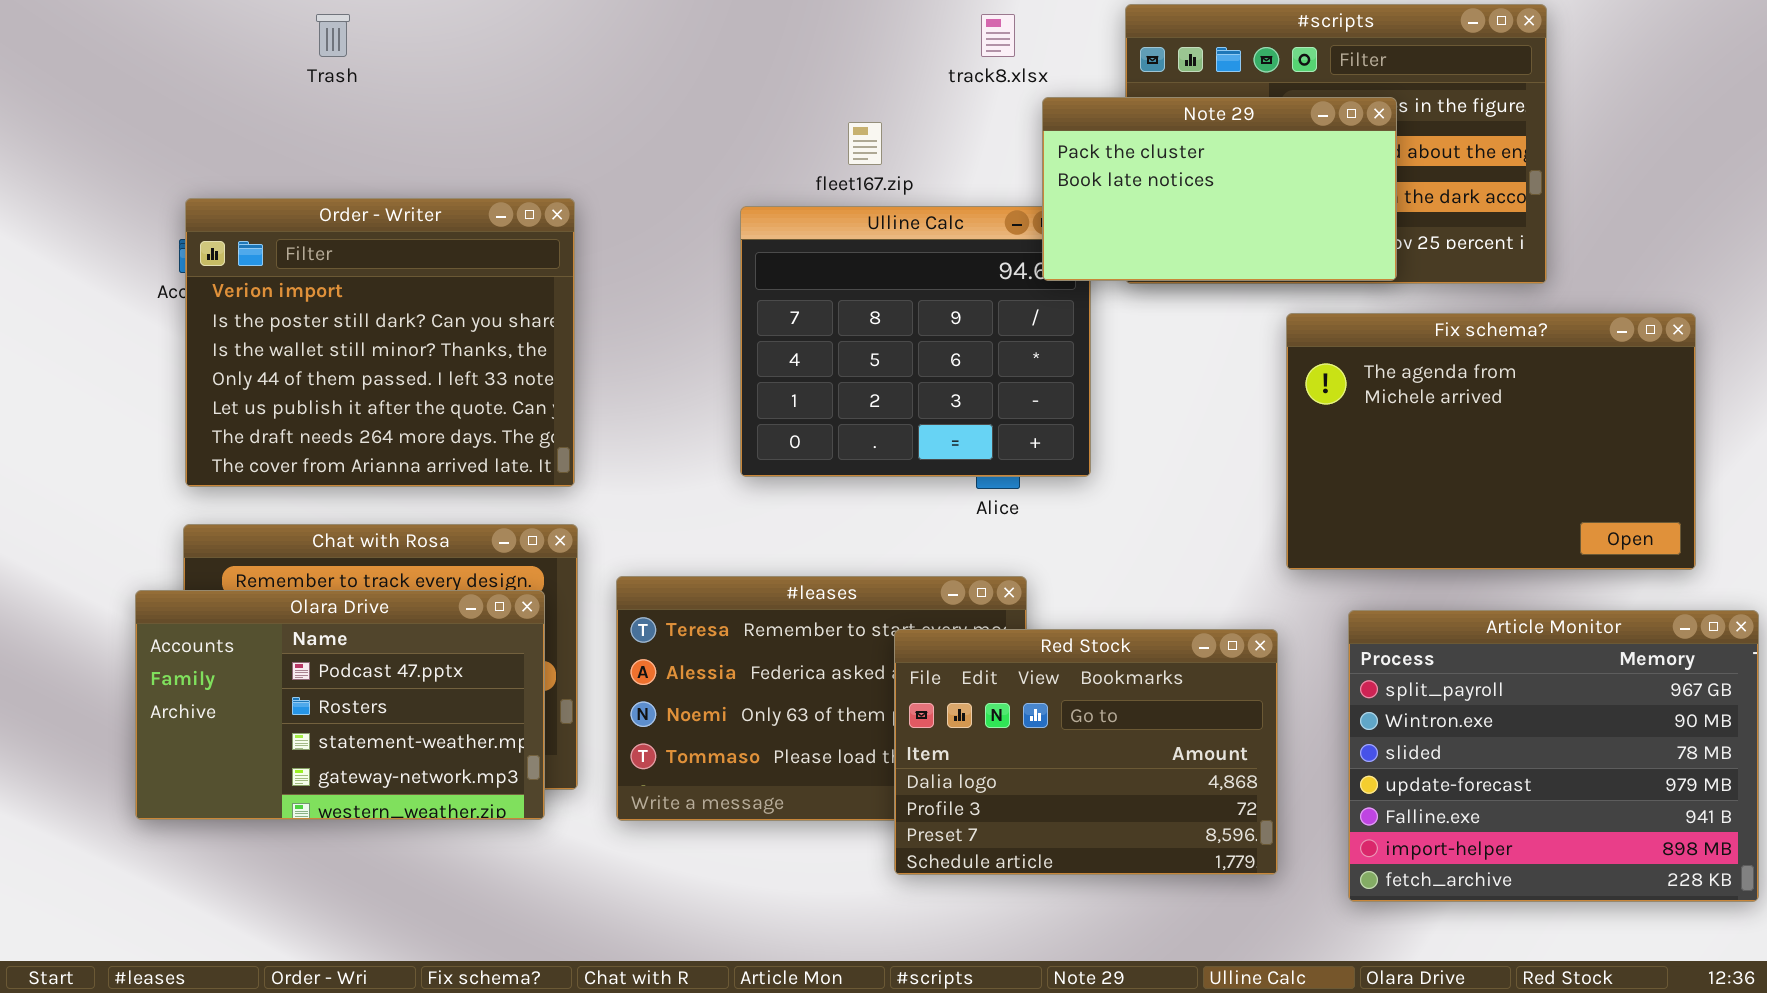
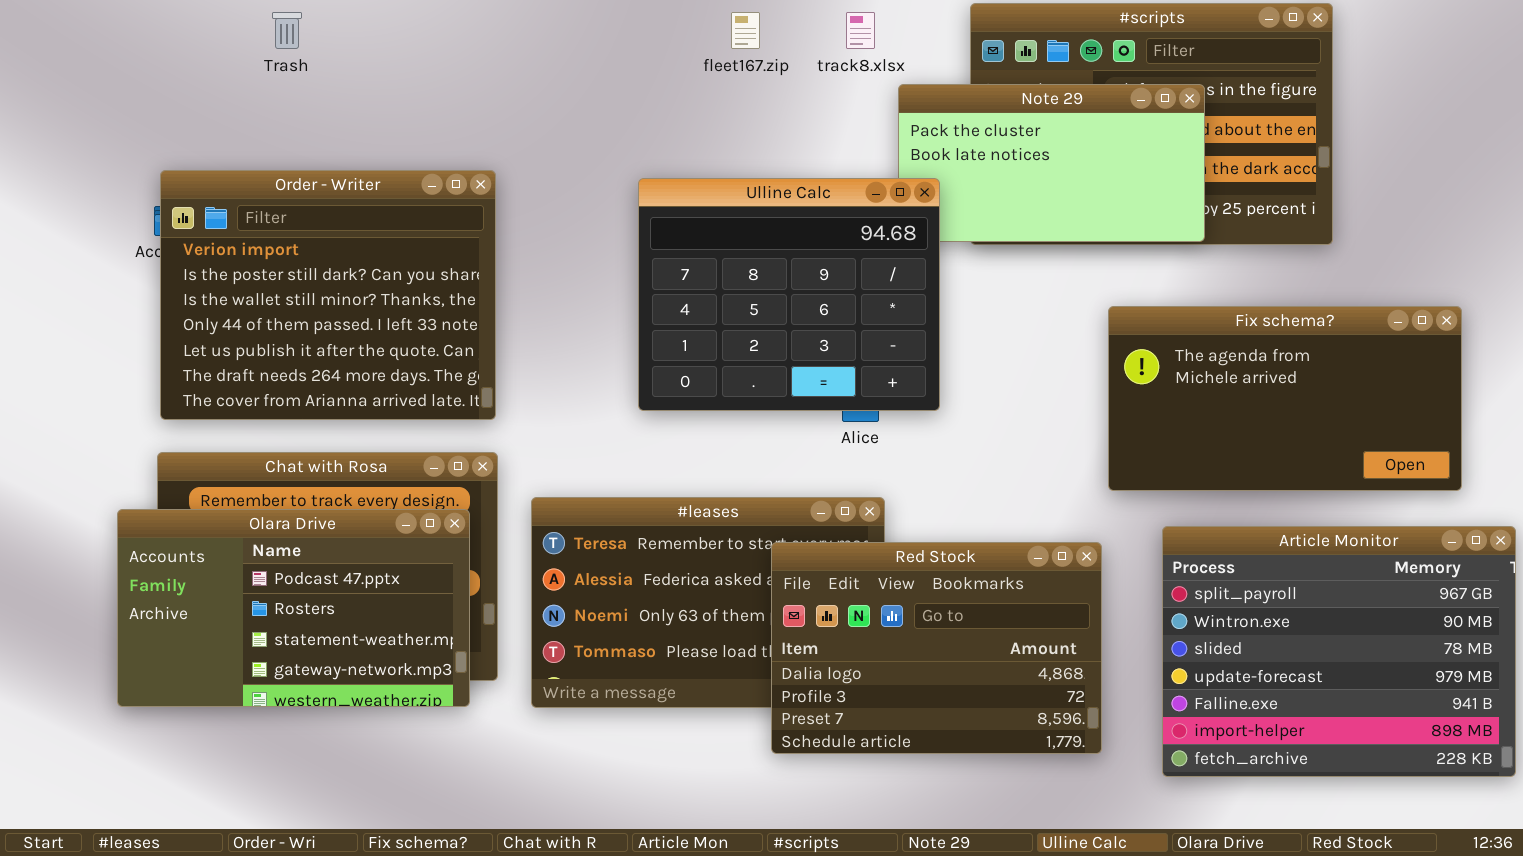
fleet167.zip: [848,122,882,165] -> [731,12,760,49], moved
Ulline Calc: [740,206,1091,477] -> [638,178,940,411], raised
Fix schema?: [1286,313,1696,570] -> [1108,306,1462,491], resized

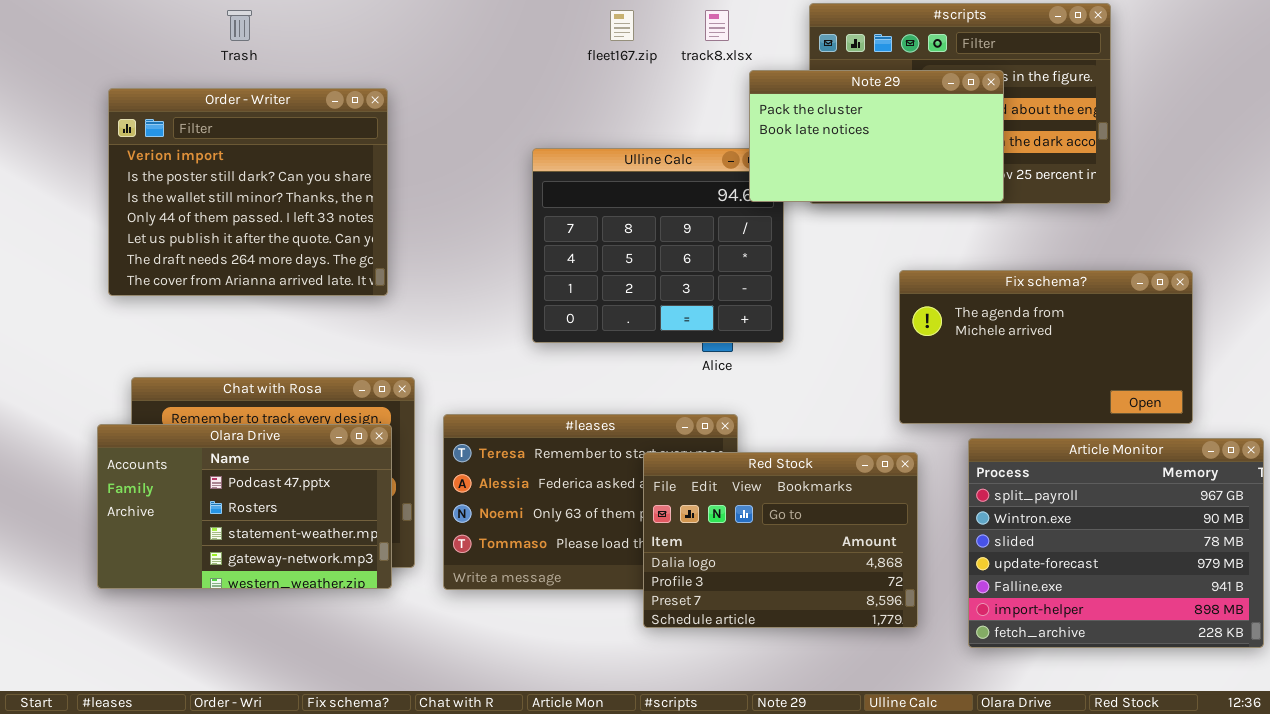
Note 29: [898,84,1205,242] -> [749,70,1004,202], raised
Order - Writer: [160,170,496,420] -> [108,88,388,296], moved
Fix schema?: [1108,306,1462,491] -> [899,270,1193,424], moved

